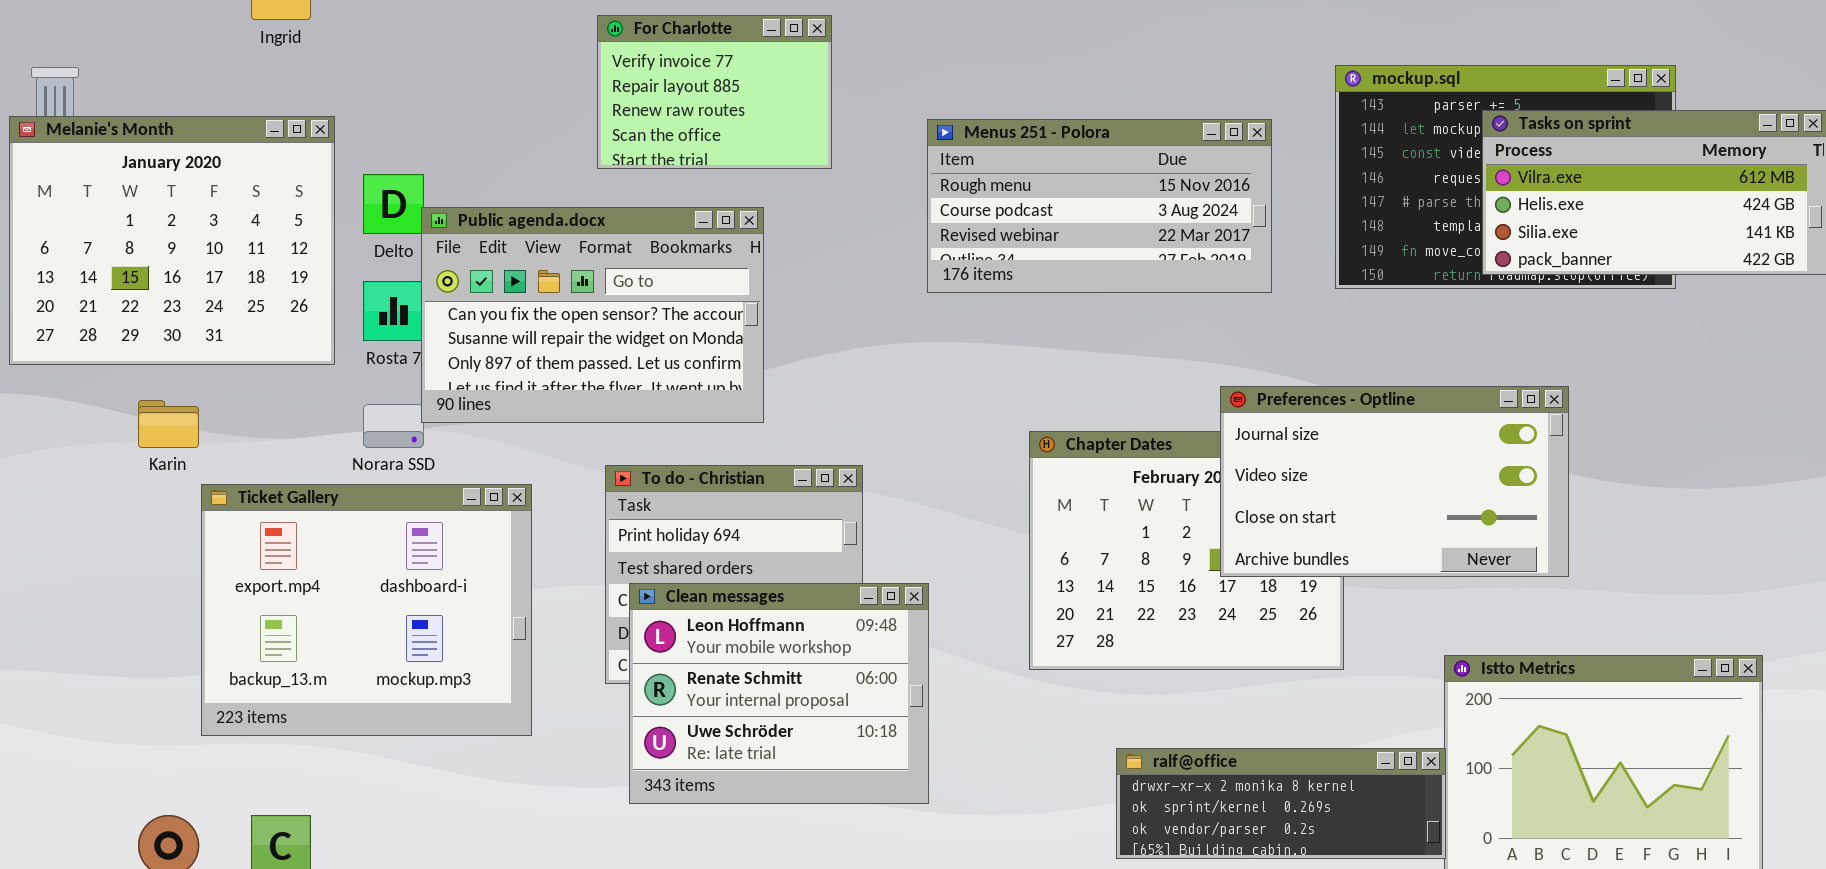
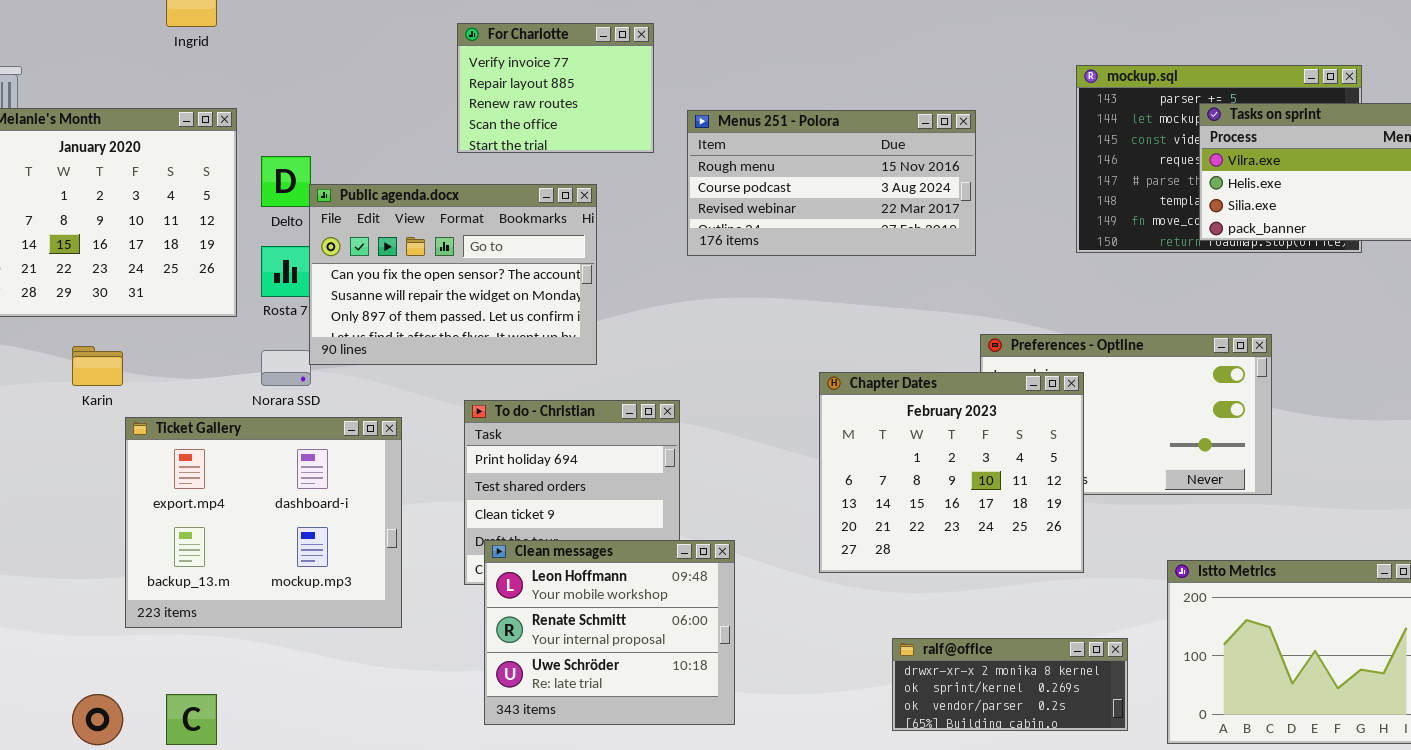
Menus 251 - Polora: [927,119,1272,293] -> [687,110,976,256], moved
Chapter Dates: [1029,431,1344,670] -> [819,372,1084,573], raised
Clean messages: [629,583,929,804] -> [484,540,735,725], moved
ralf@office: [1116,748,1446,859] -> [892,638,1128,731], resized

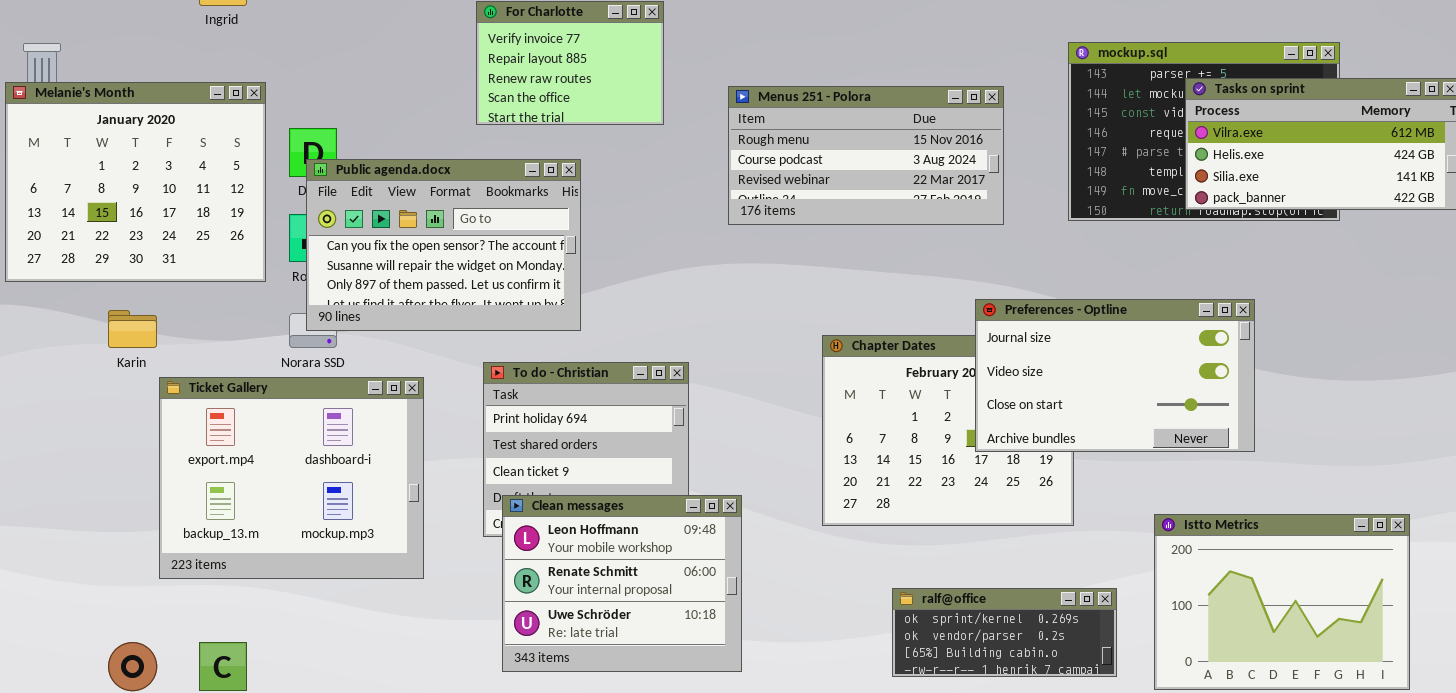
Menus 251 - Polora: [687,110,976,256] -> [728,86,1004,225], moved
Public agenda.docx: [309,184,597,365] -> [306,159,581,331], moved
Preferences - Optline: [980,334,1272,495] -> [975,299,1255,452], raised
ralf@office: [892,638,1128,731] -> [892,588,1117,677], scrolled down 1 row

